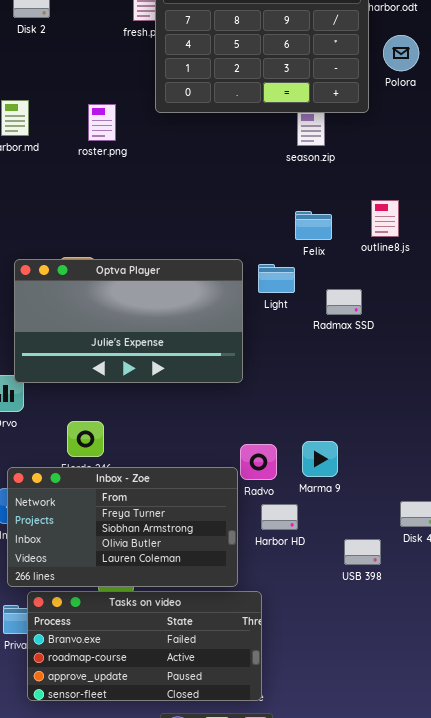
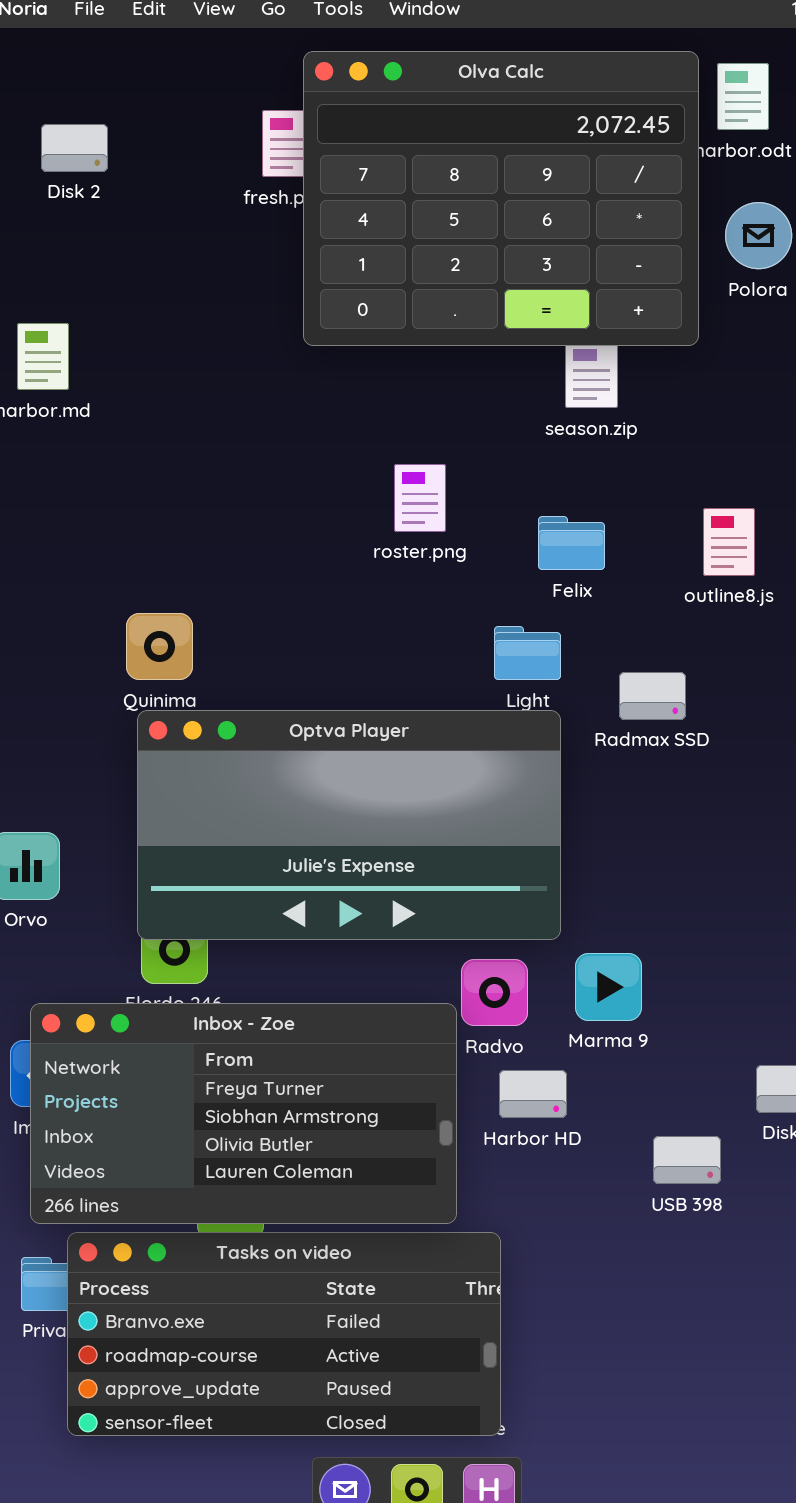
roster.png: [88,104,116,141] -> [394,464,446,532], moved
Felix: [295,211,332,240] -> [538,516,605,570], moved
Optva Player: [14,259,243,383] -> [137,710,561,940], moved

